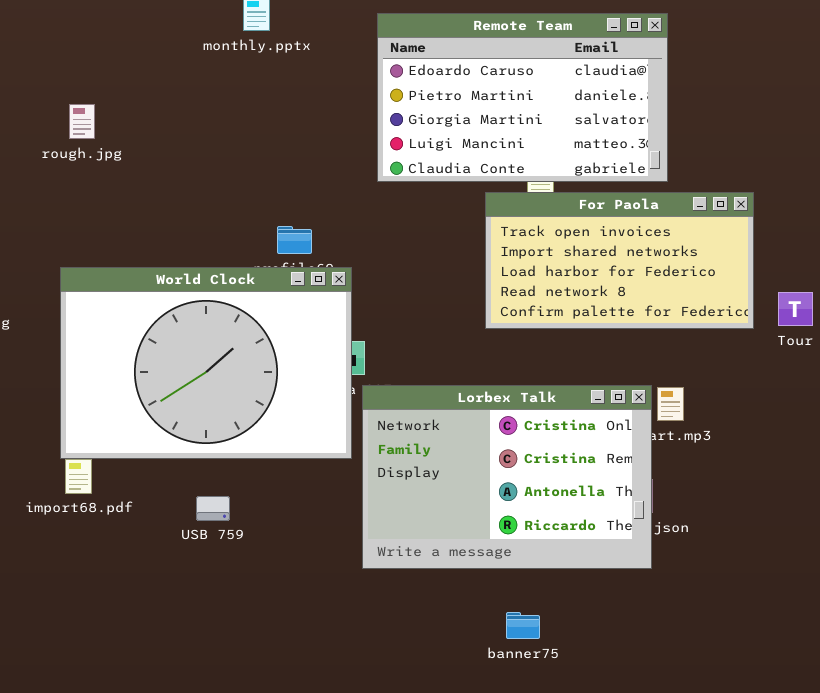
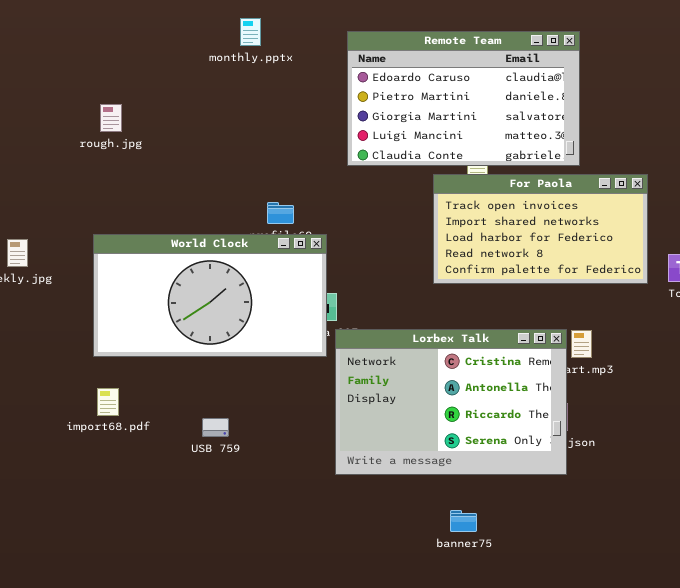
World Clock: [60,267,352,459] -> [93,234,327,357], resized
Lorbex Talk: [362,385,652,569] -> [335,329,567,475], scrolled down 1 row

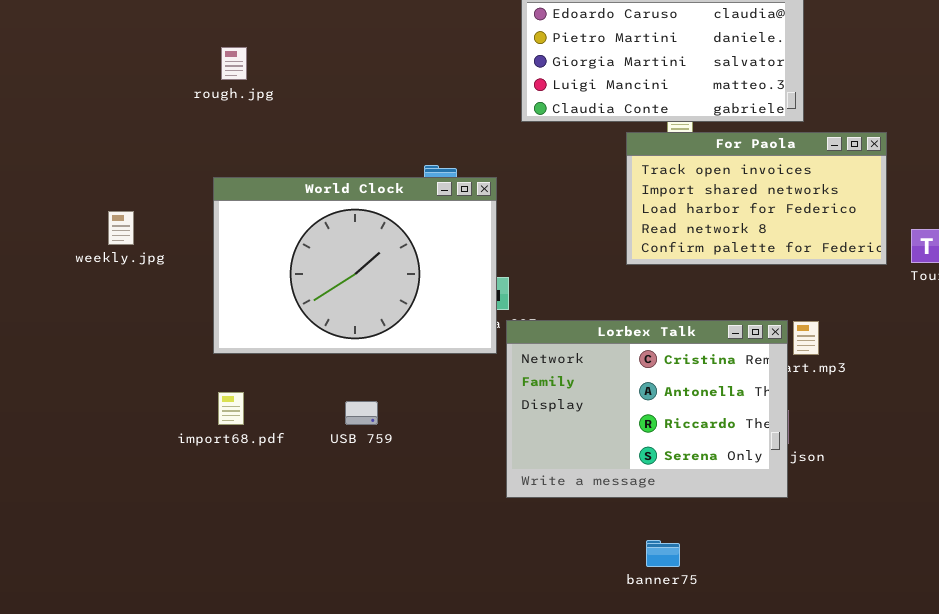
World Clock: [93,234,327,357] -> [213,177,497,354], resized
USB 759: [202,418,229,437] -> [345,401,378,425], moved

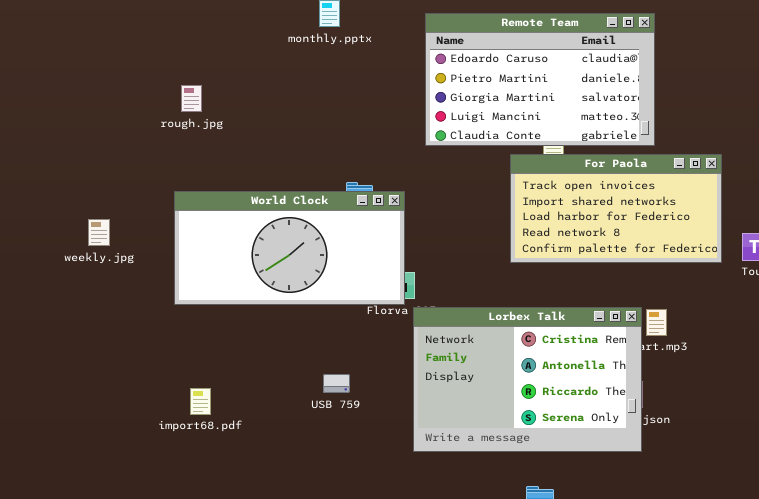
World Clock: [213,177,497,354] -> [174,191,405,305], resized
import68.pdf: [218,392,244,425] -> [190,388,211,415], moved
USB 759: [345,401,378,425] -> [323,374,350,393], moved

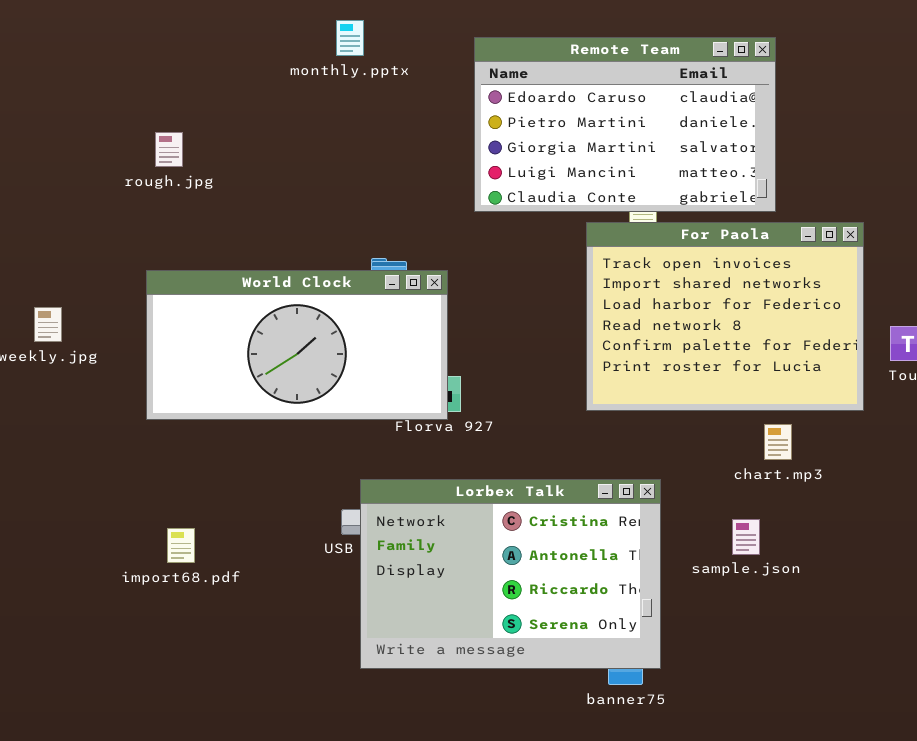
For Paola: [510,154,722,263] -> [586,222,864,411], resized
Lorbex Talk: [413,307,642,452] -> [360,479,661,669], moved

